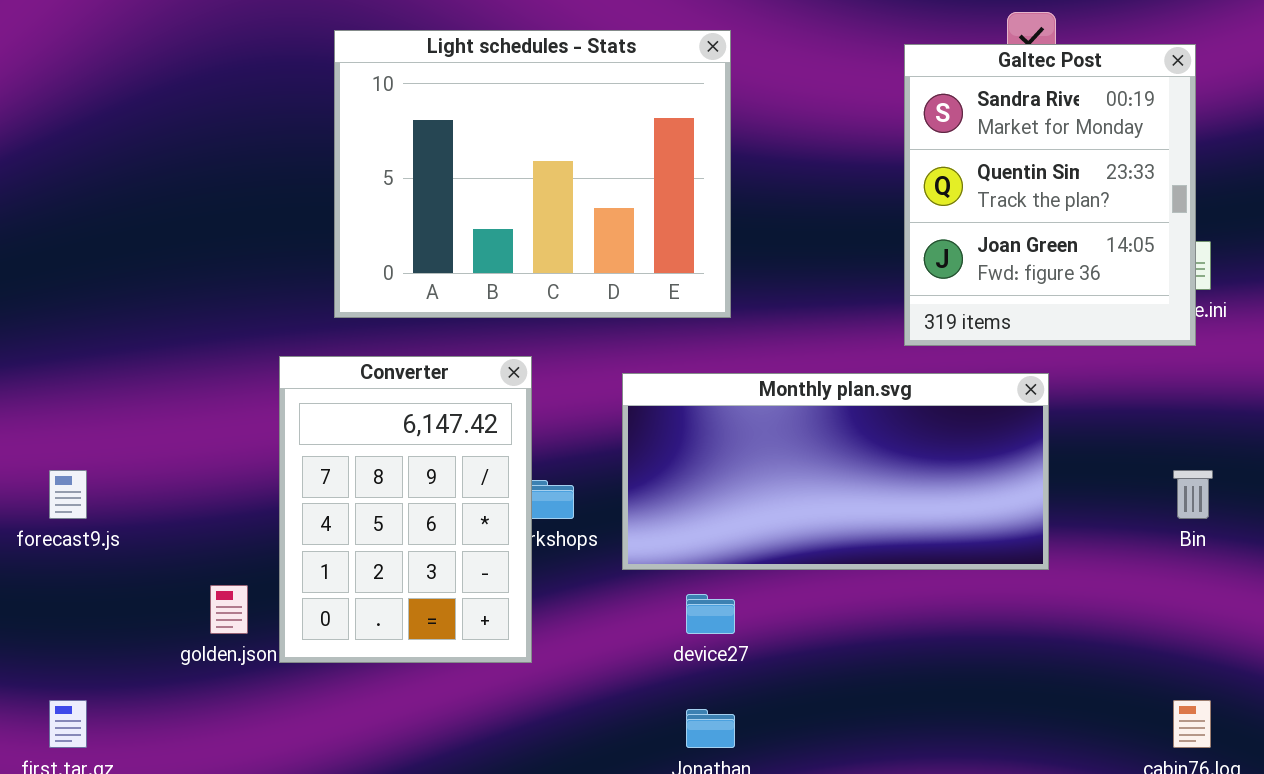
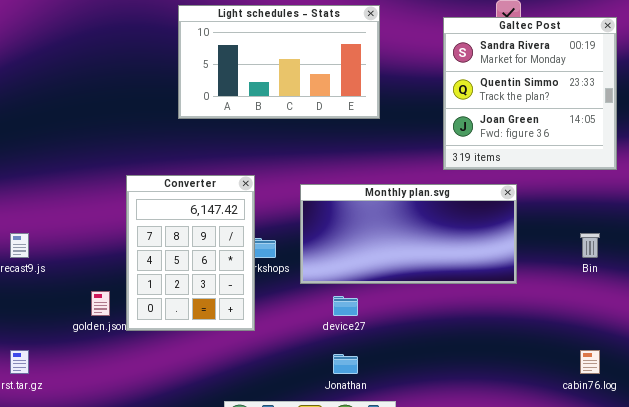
Light schedules - Stats: [334,30,731,318] -> [178,5,380,119], moved, resized
Galtec Post: [904,44,1196,346] -> [443,17,617,170], resized

